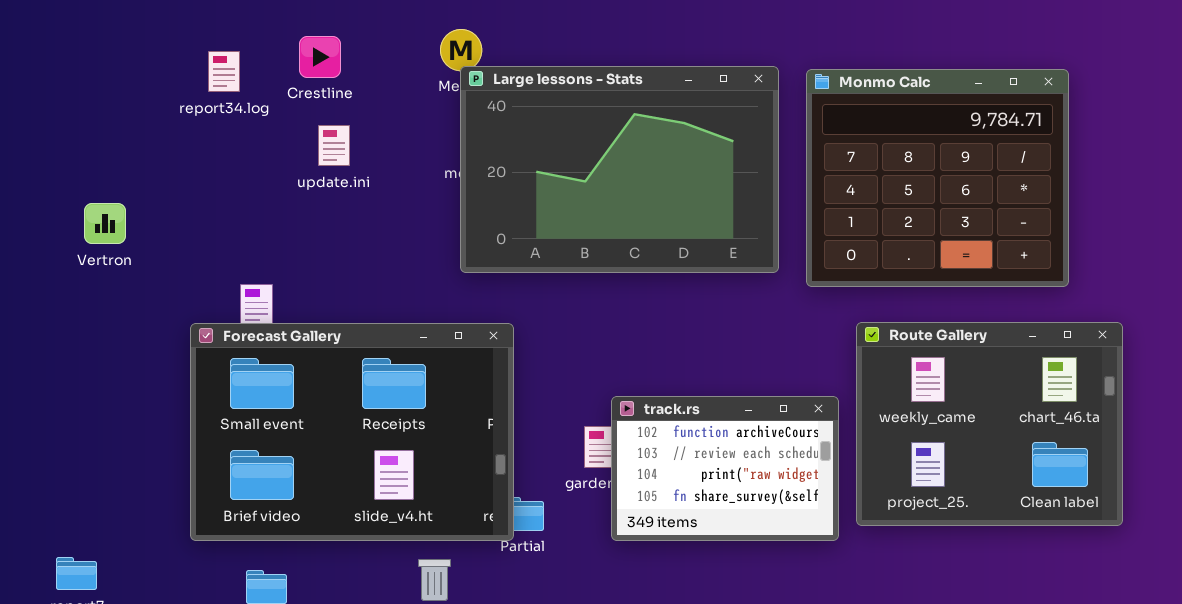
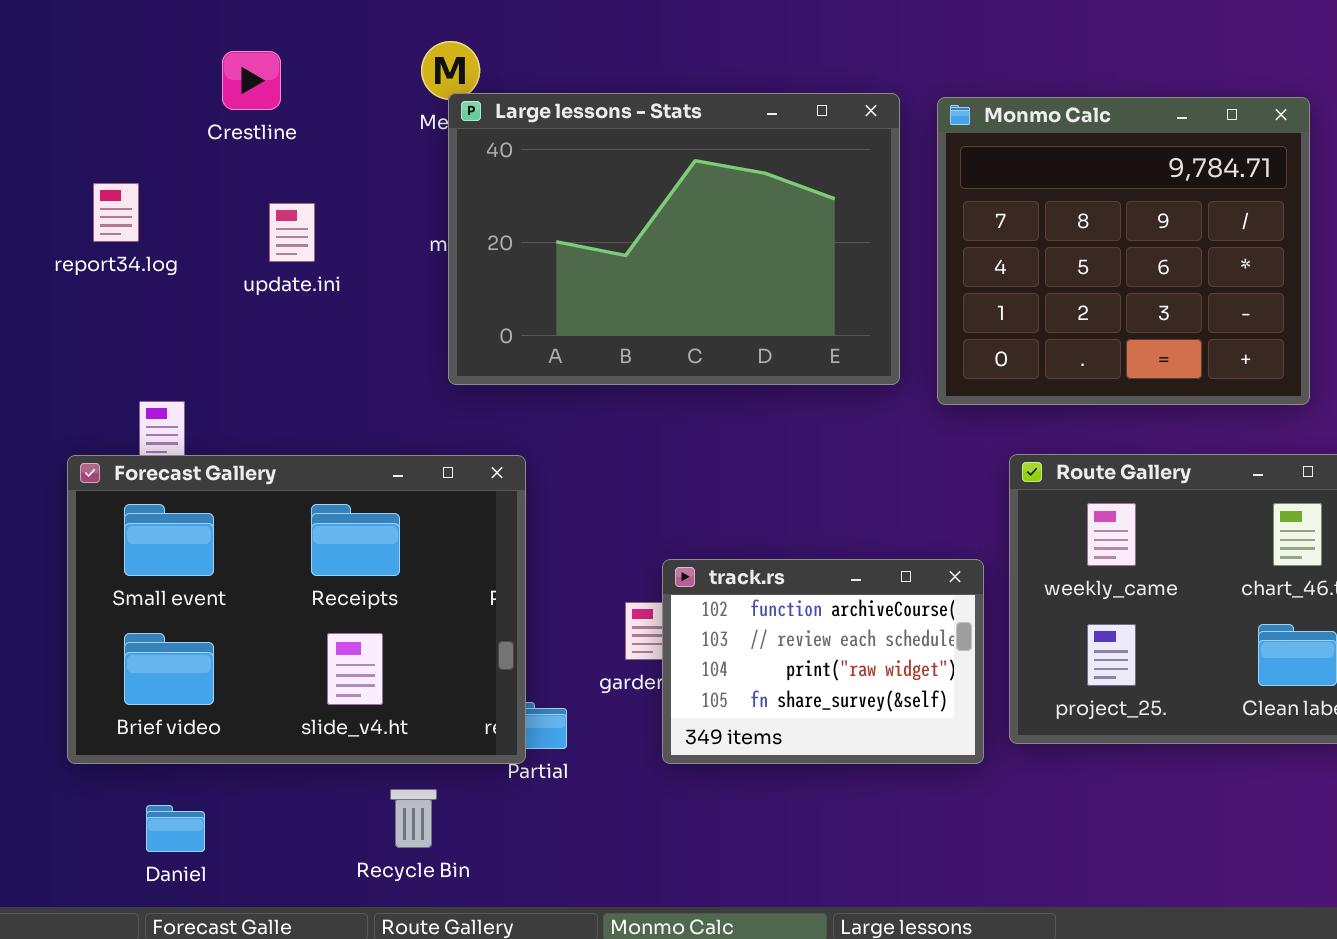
report34.log: [208,51,240,92] -> [93,183,139,242], moved
update.ini: [318,125,350,166] -> [269,203,315,262], moved

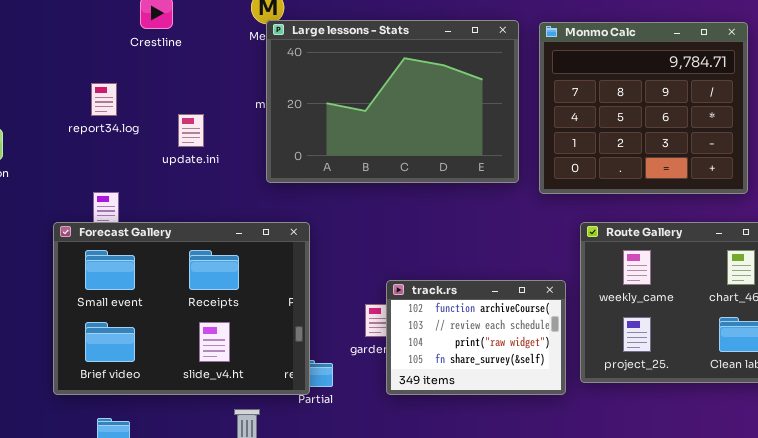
report34.log: [93,183,139,242] -> [91,83,117,116], moved
update.ini: [269,203,315,262] -> [178,114,204,147], moved

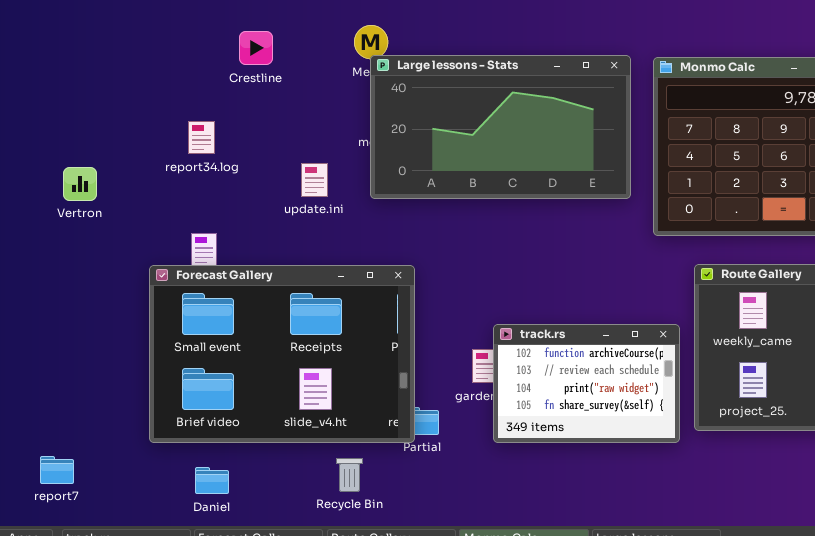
Large lessons - Stats: [266,20,519,183] -> [370,55,631,199], resized
update.ini: [178,114,204,147] -> [301,163,328,197], moved

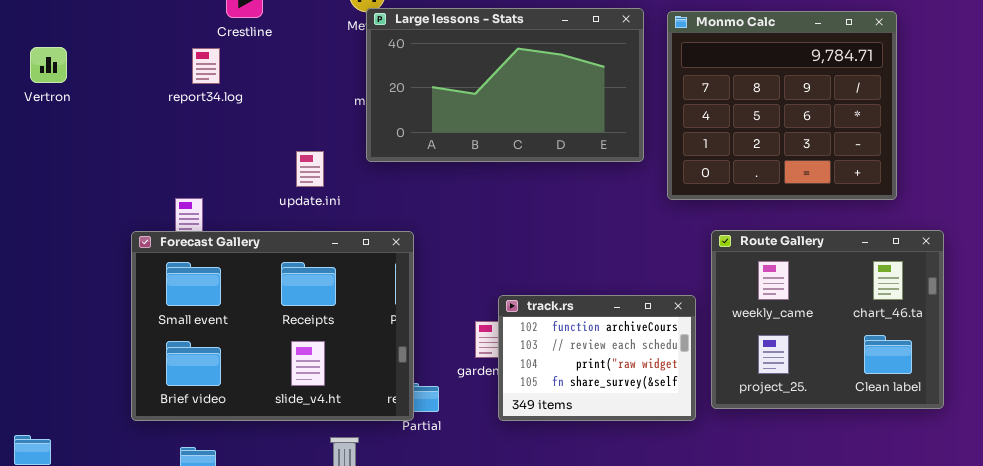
report34.log: [188,121,215,154] -> [192,48,220,84], moved
update.ini: [301,163,328,197] -> [296,151,324,187], moved
Vertron: [63,167,97,201] -> [30,47,67,83], moved

